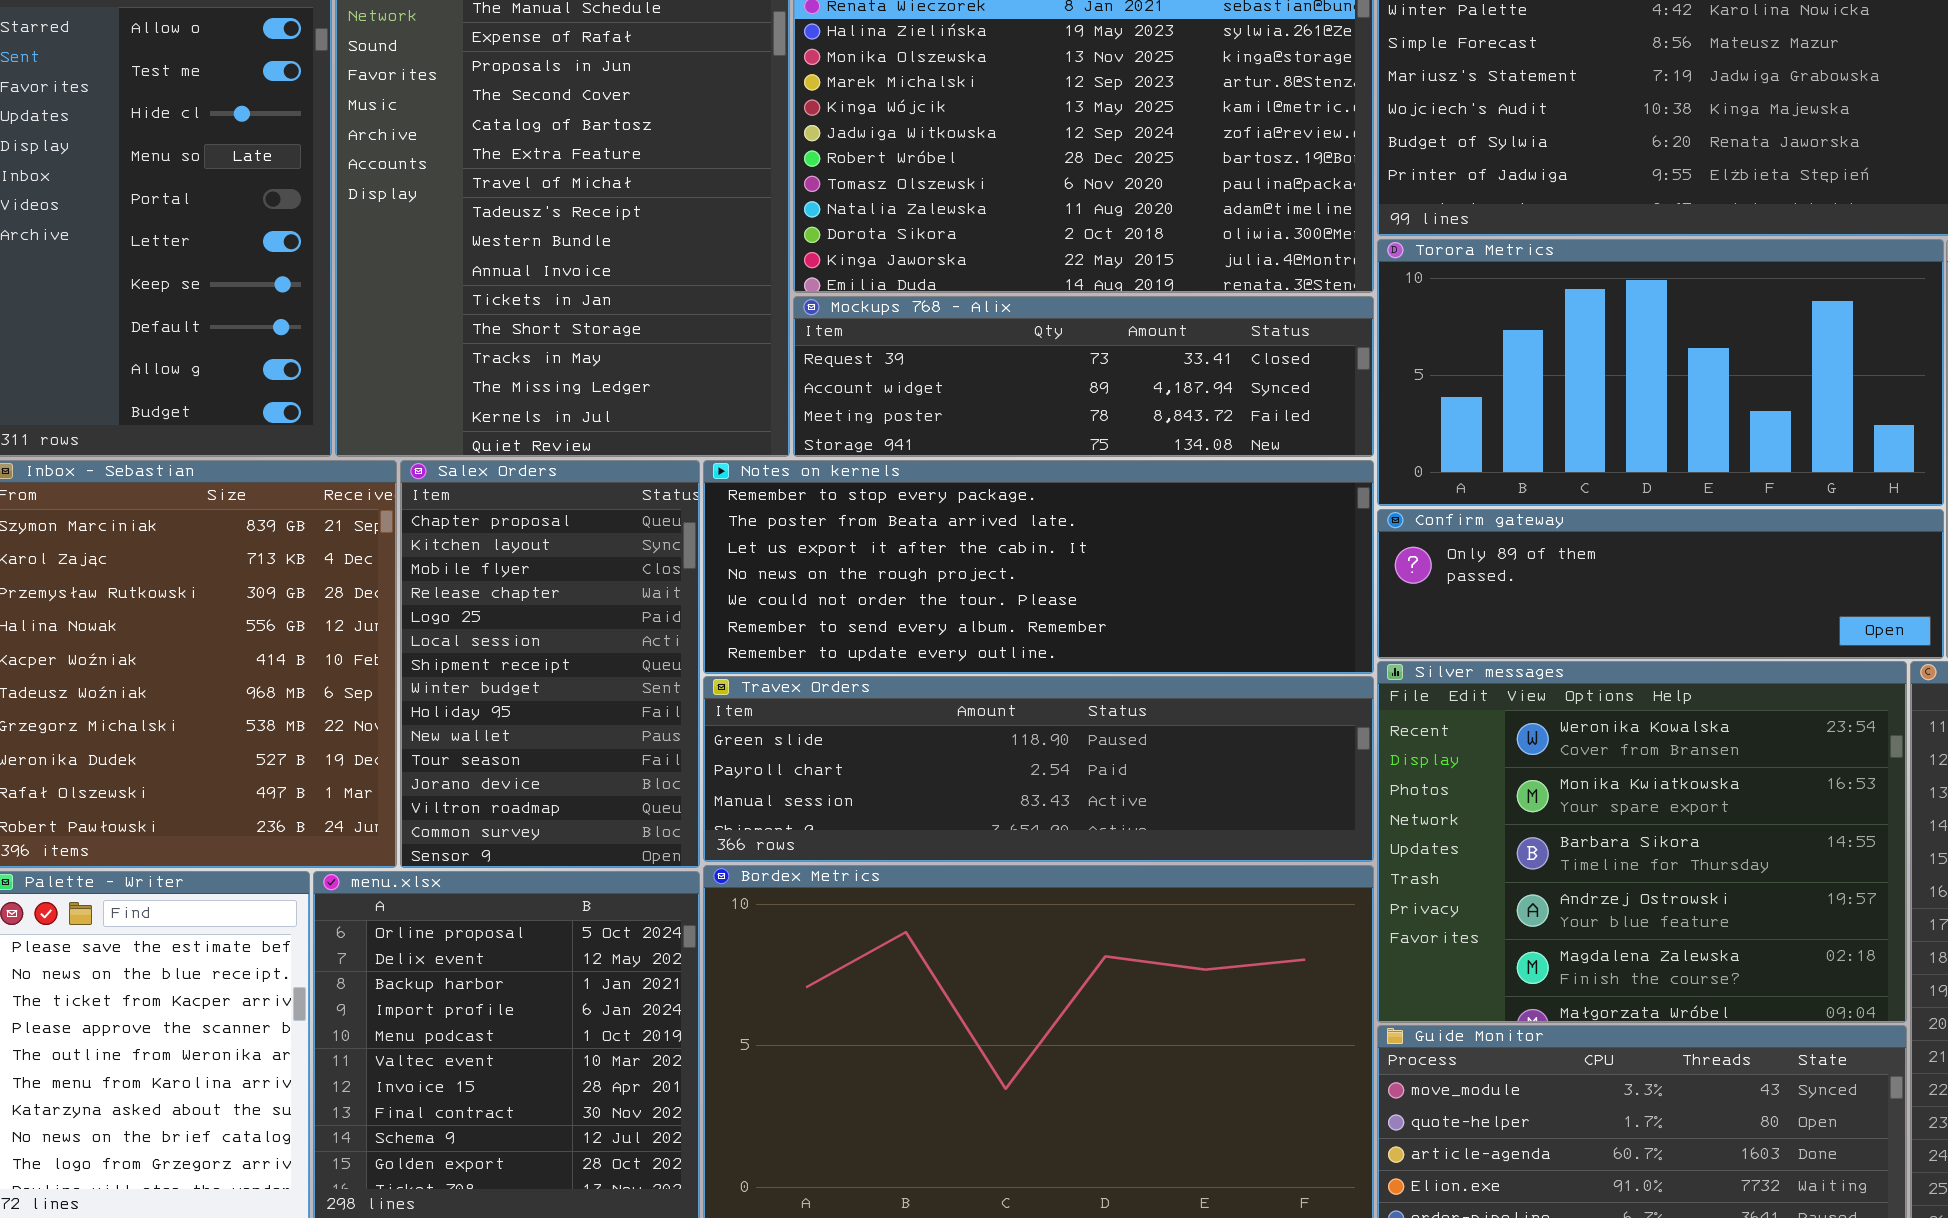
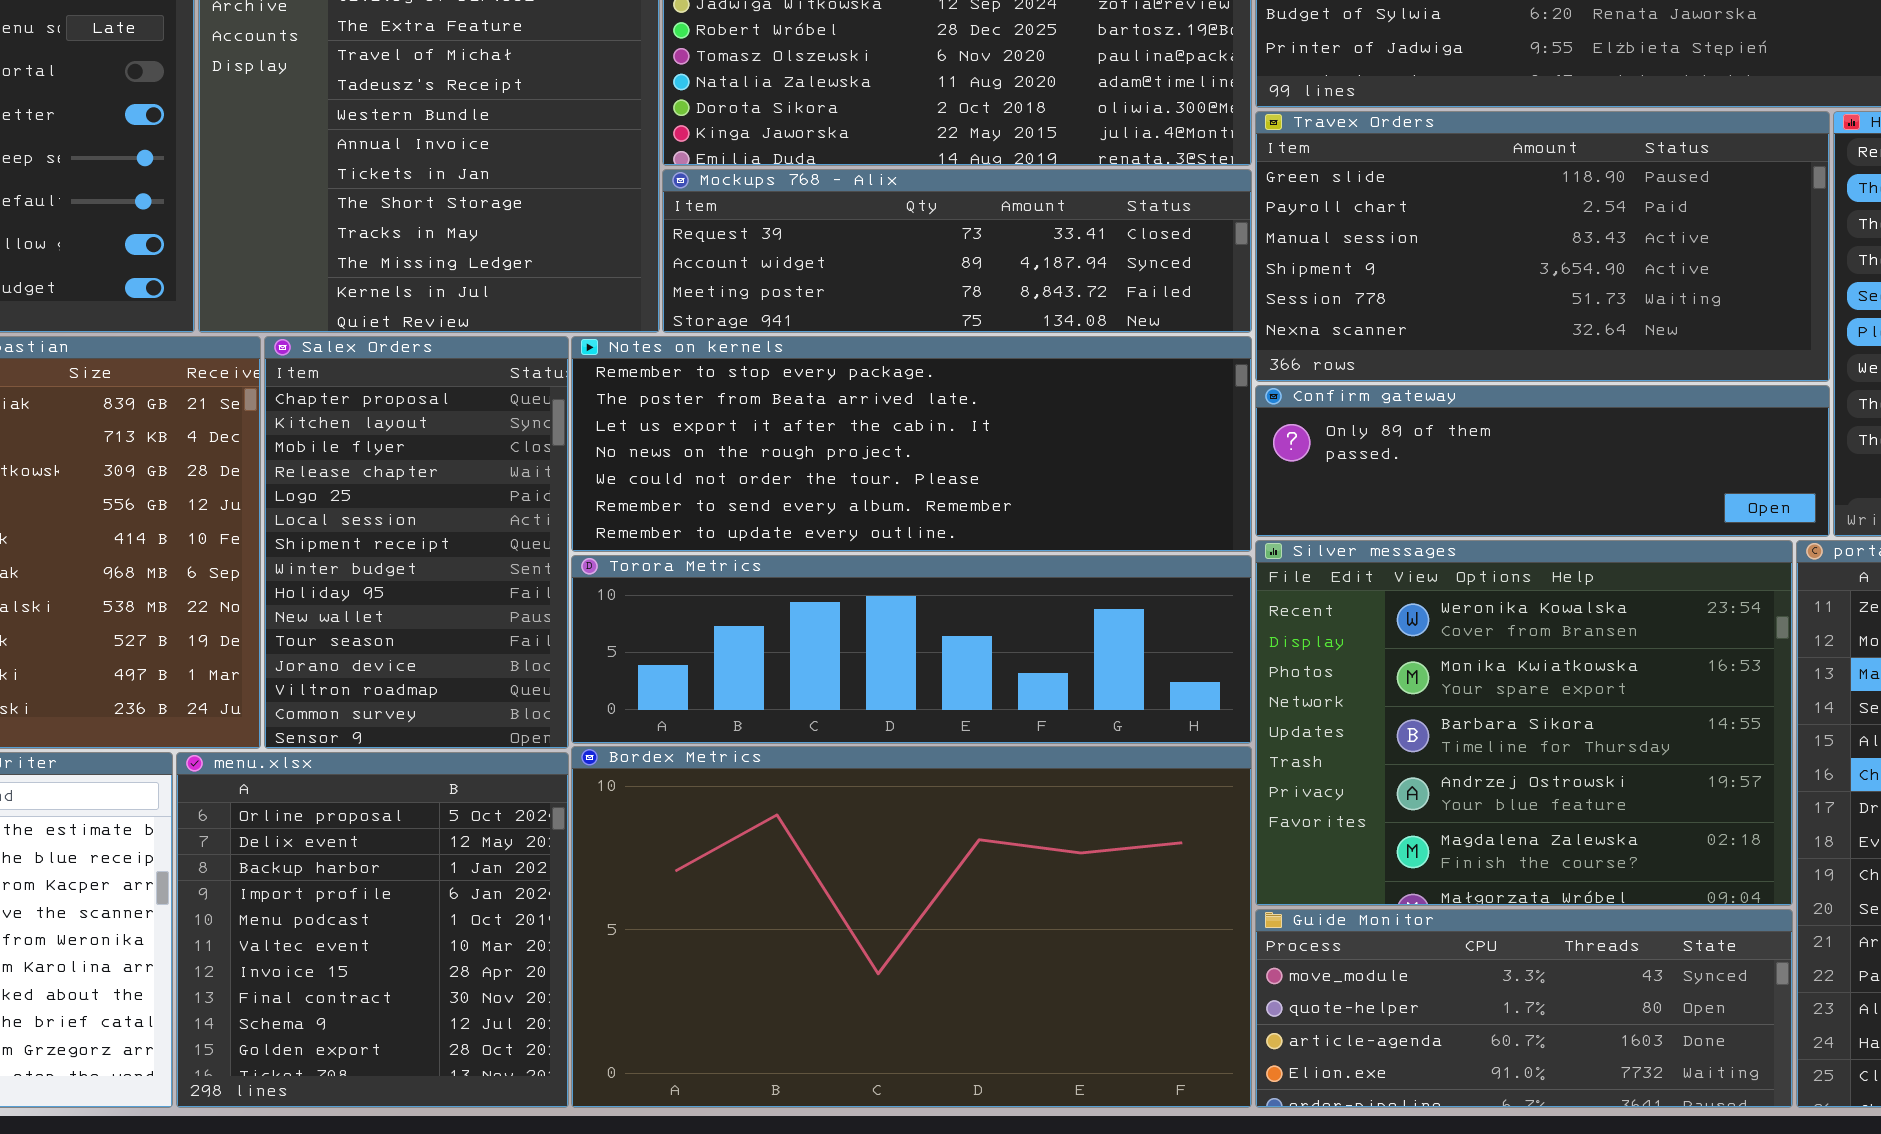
Torora Metrics: [1377,239,1944,506] -> [571,555,1252,744], moved, resized
Travex Orders: [703,676,1374,862] -> [1255,111,1830,382], moved, resized

